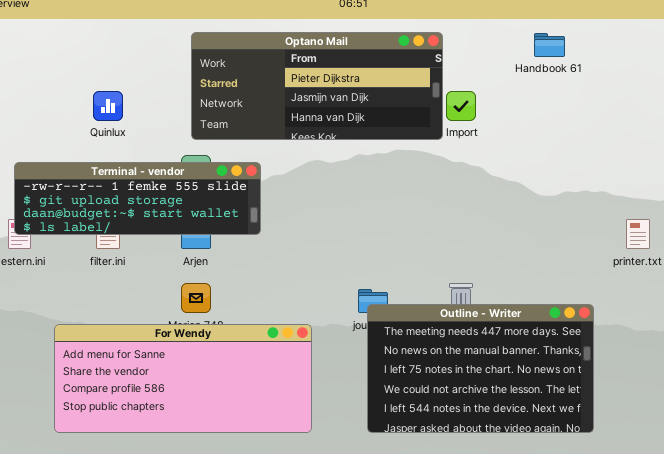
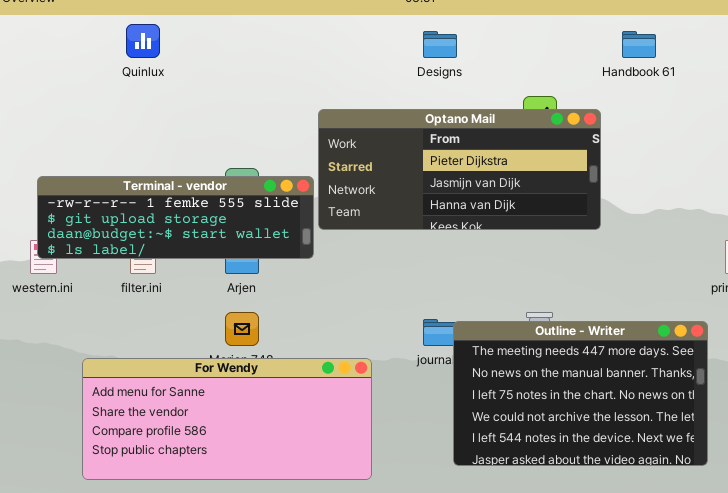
Optano Mail: [191,32,443,140] -> [318,109,601,230], moved
Quinlux: [93,91,123,121] -> [126,24,160,58], moved
Outline - Writer: [367,304,594,433] -> [453,321,708,466], moved

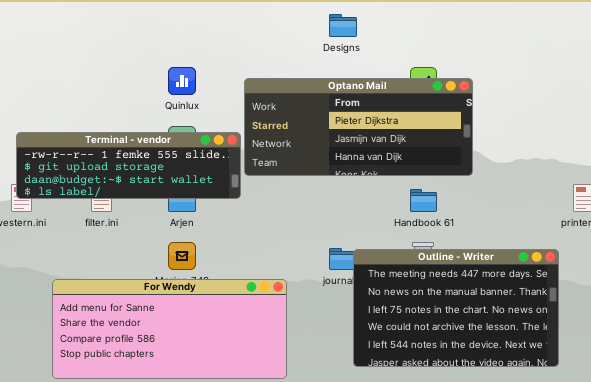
Quinlux: [126,24,160,58] -> [168,67,196,95], moved
Handbook 61: [622,31,656,58] -> [410,189,437,212], moved

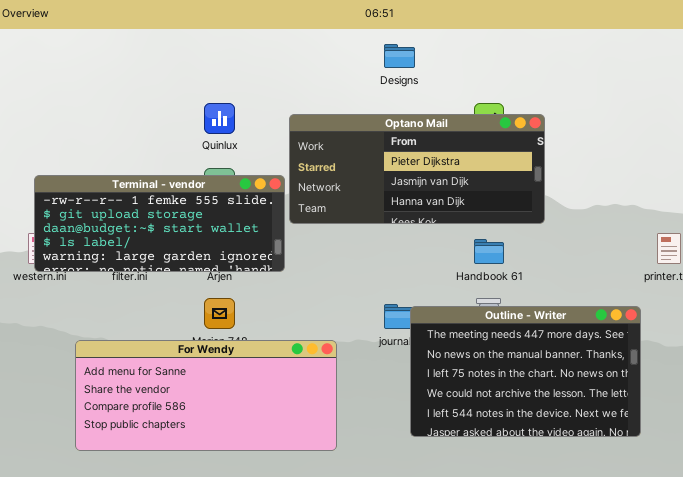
Terminal - vendor: [16,132,241,199] -> [34,175,285,272], resized

